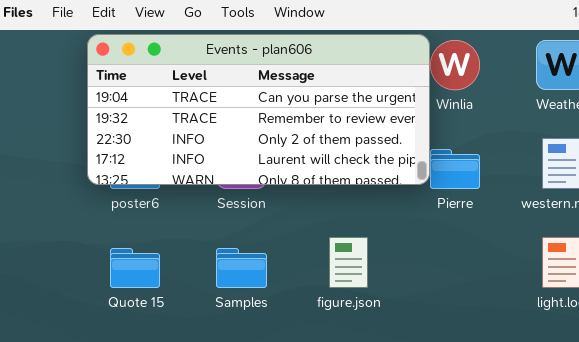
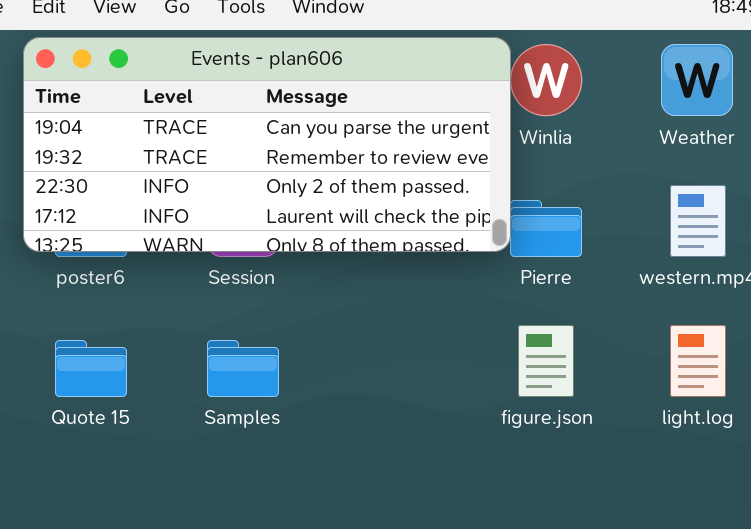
figure.json: [329,237,368,288] -> [518,325,574,397], moved

